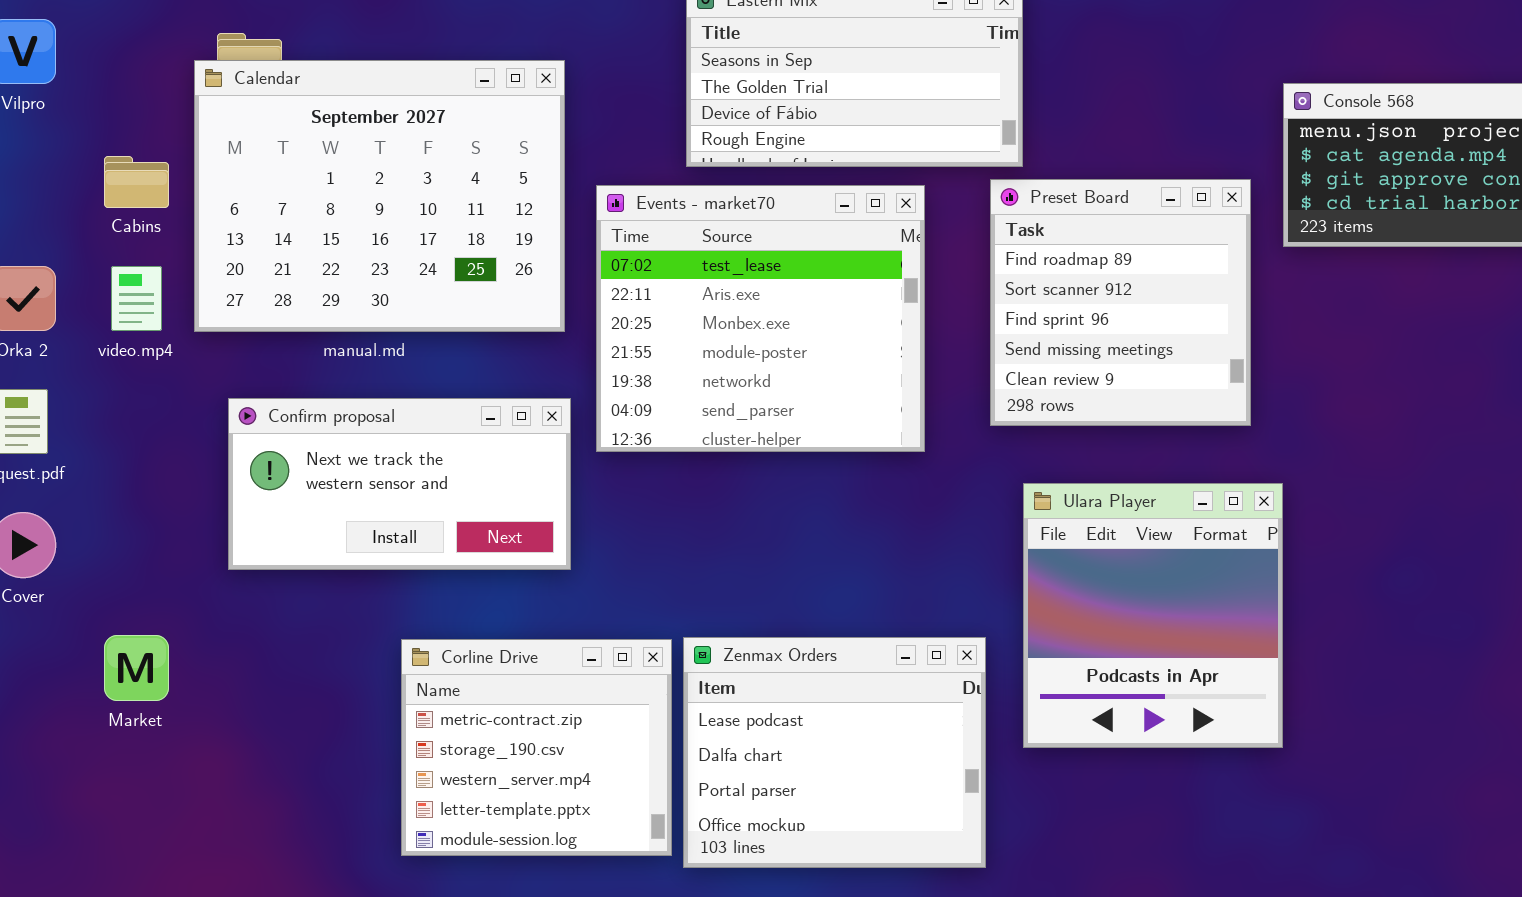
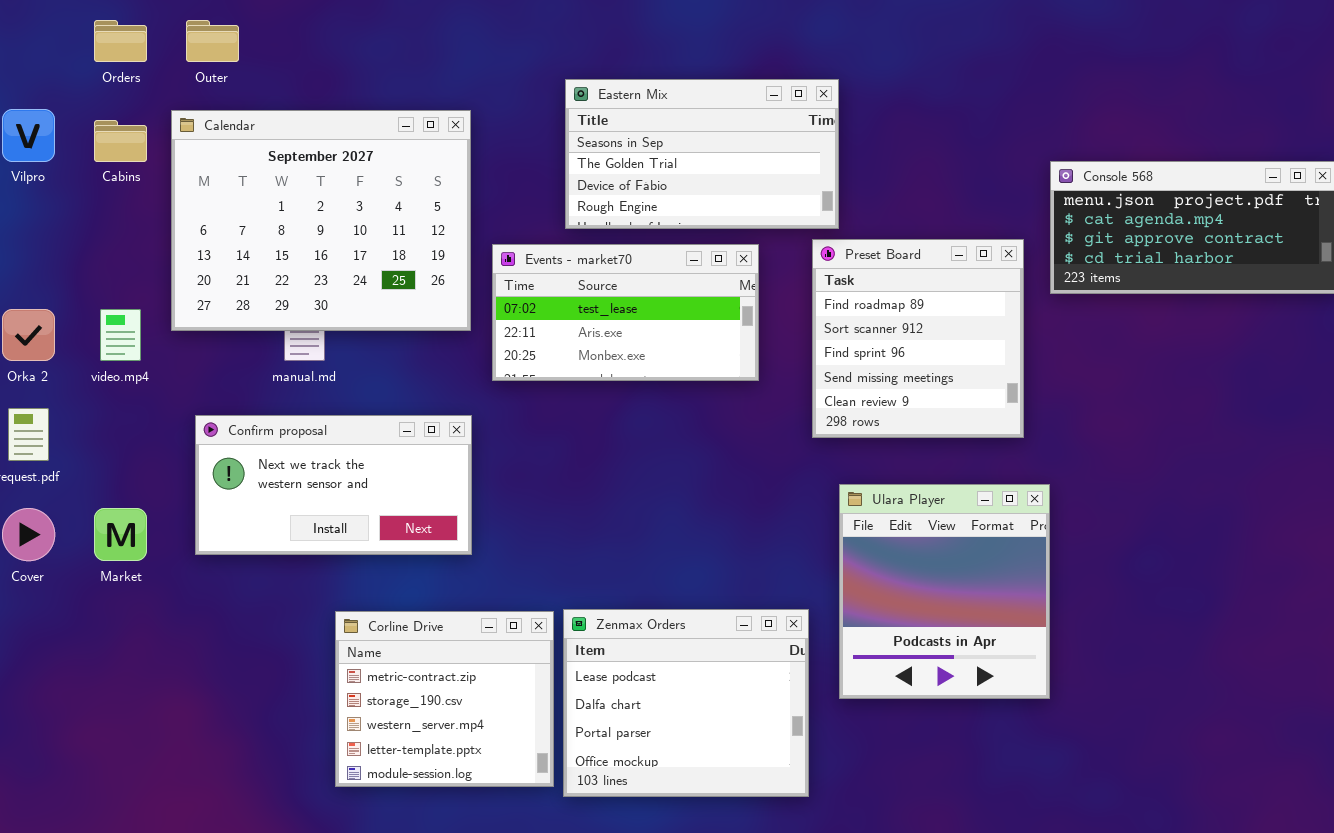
Calendar: [194,60,565,332] -> [171,110,471,331], moved
Cabins: [104,156,169,208] -> [94,120,147,162], moved
Events - market70: [596,185,925,452] -> [492,244,759,381], resized
Market: [104,635,169,701] -> [94,508,147,561], moved

